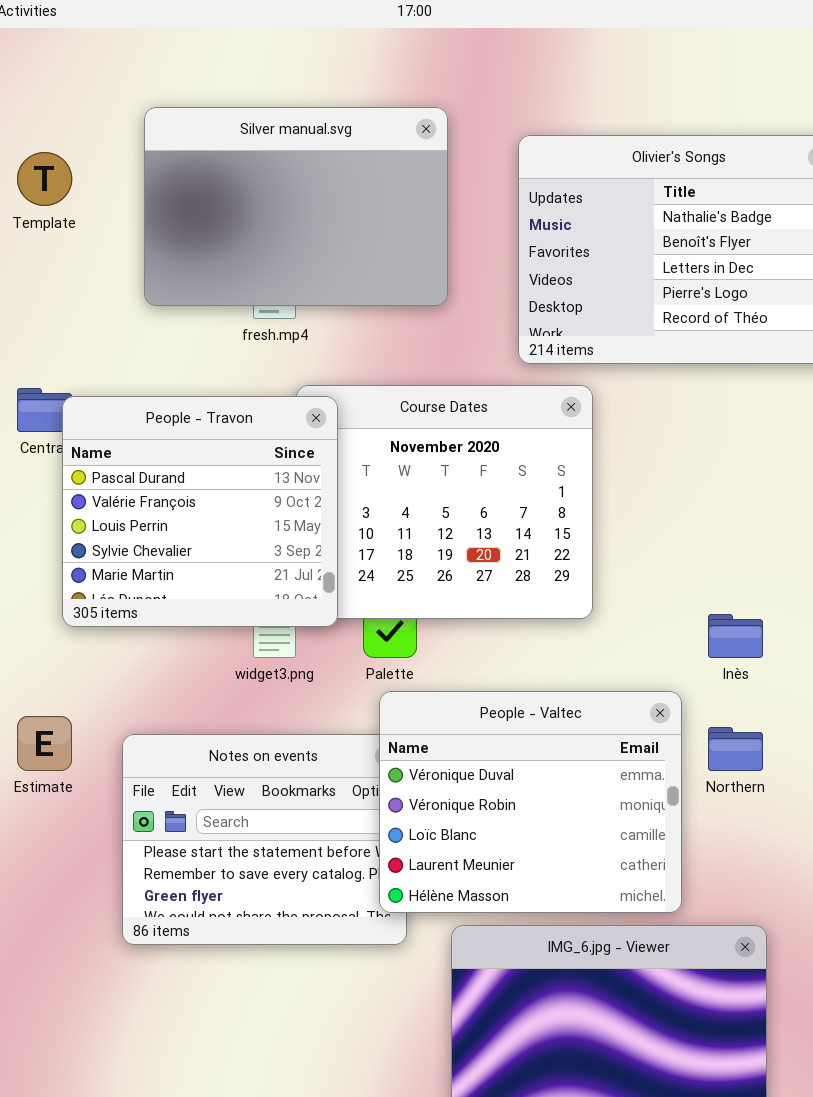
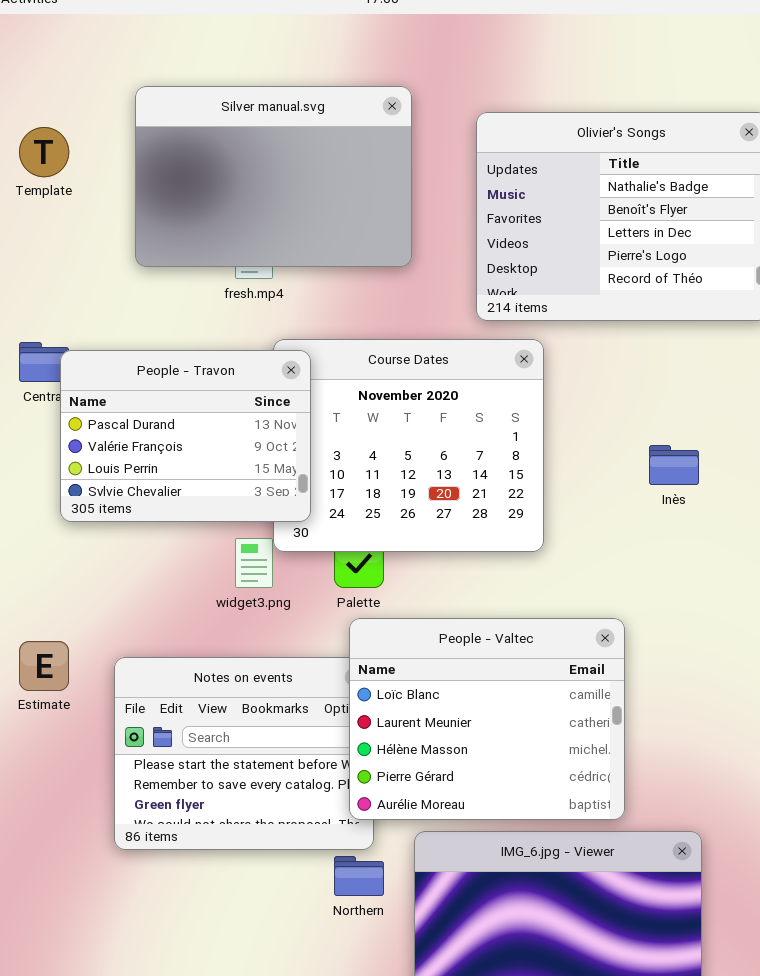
People - Travon: [62,396,338,627] -> [60,350,311,522], resized
Inès: [708,614,763,658] -> [649,445,699,485], moved
People - Valtec: [379,691,682,913] -> [349,618,625,820], scrolled down 2 rows
Northern: [708,727,763,771] -> [334,856,384,896], moved

